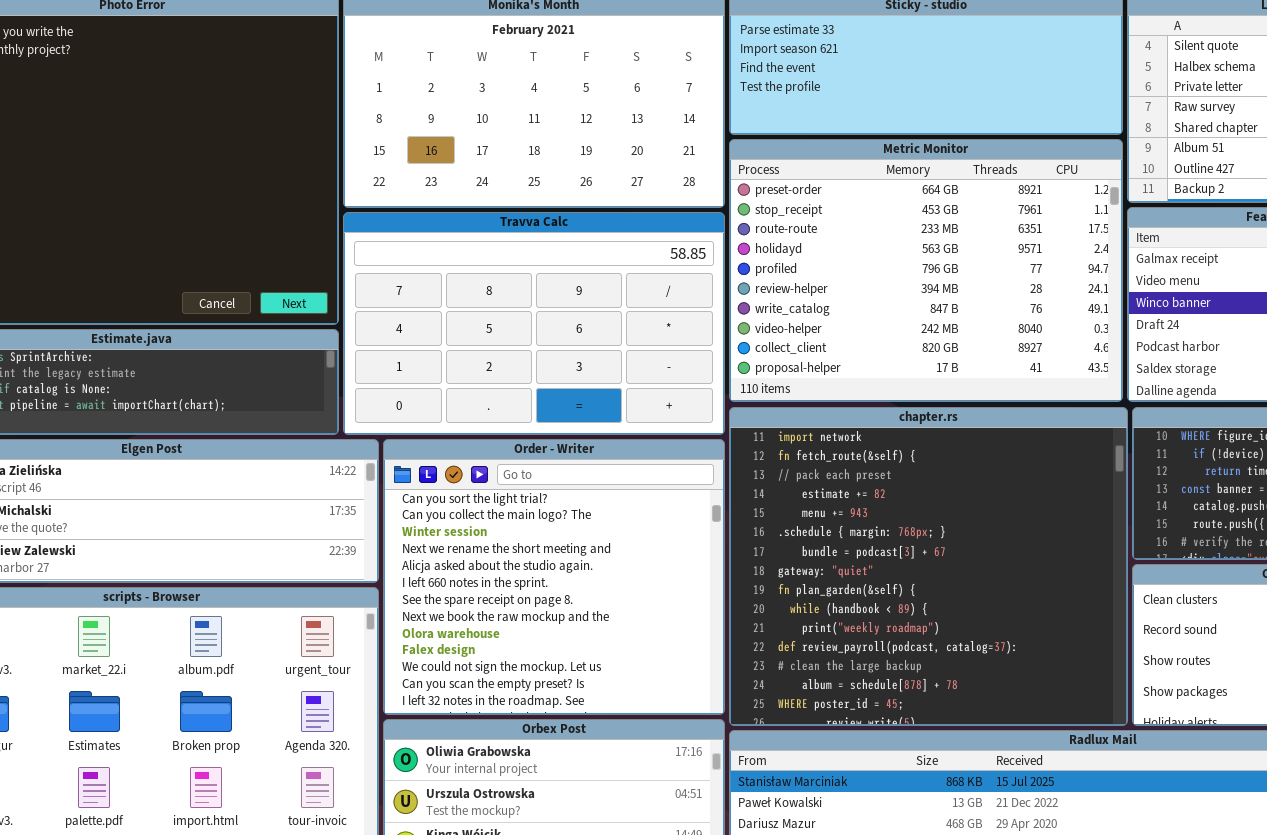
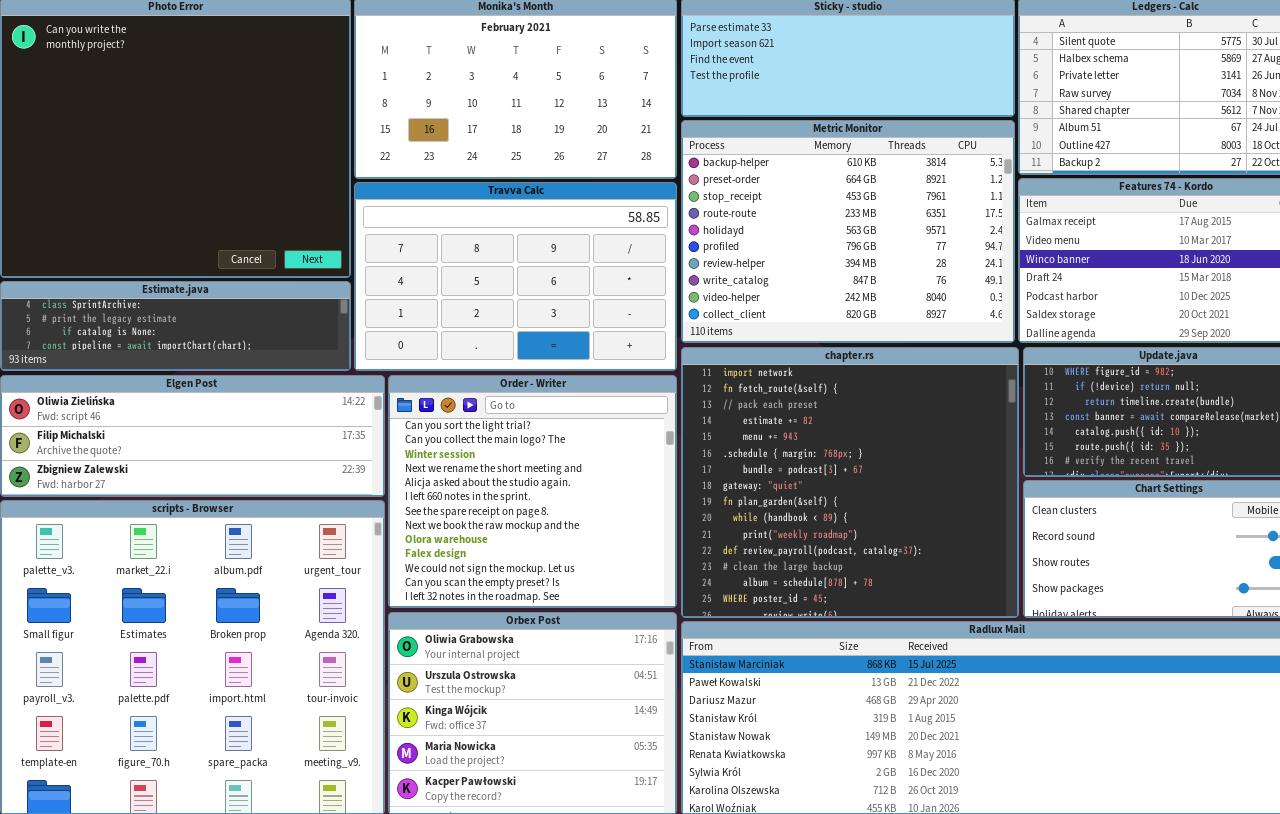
Metric Monitor: [729,139,1123,402] -> [681,120,1015,343], scrolled up 1 row

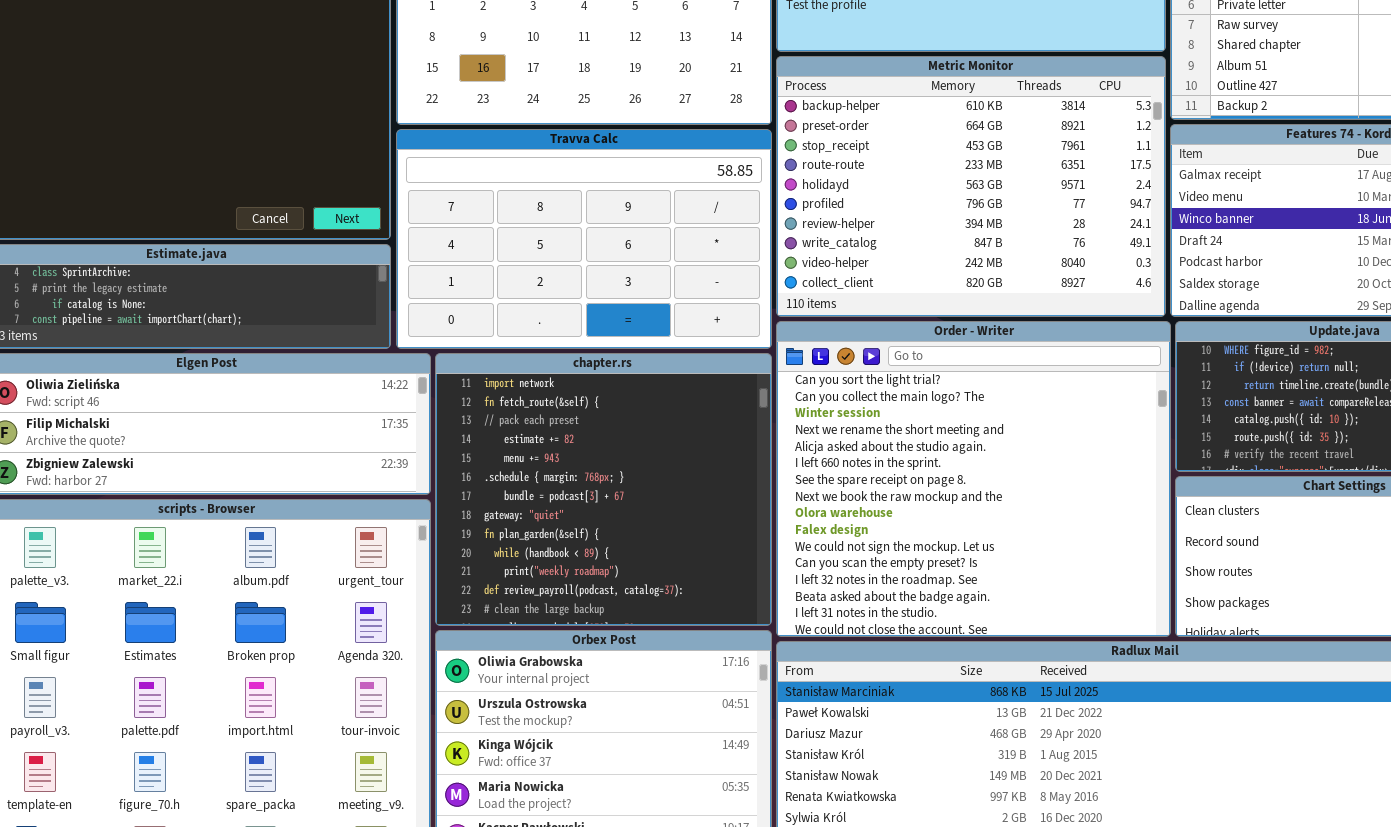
chapter.rs: [681,347,1019,618] -> [435,353,772,626], moved, resized
Order - Writer: [388,375,677,608] -> [776,321,1171,637], moved, resized

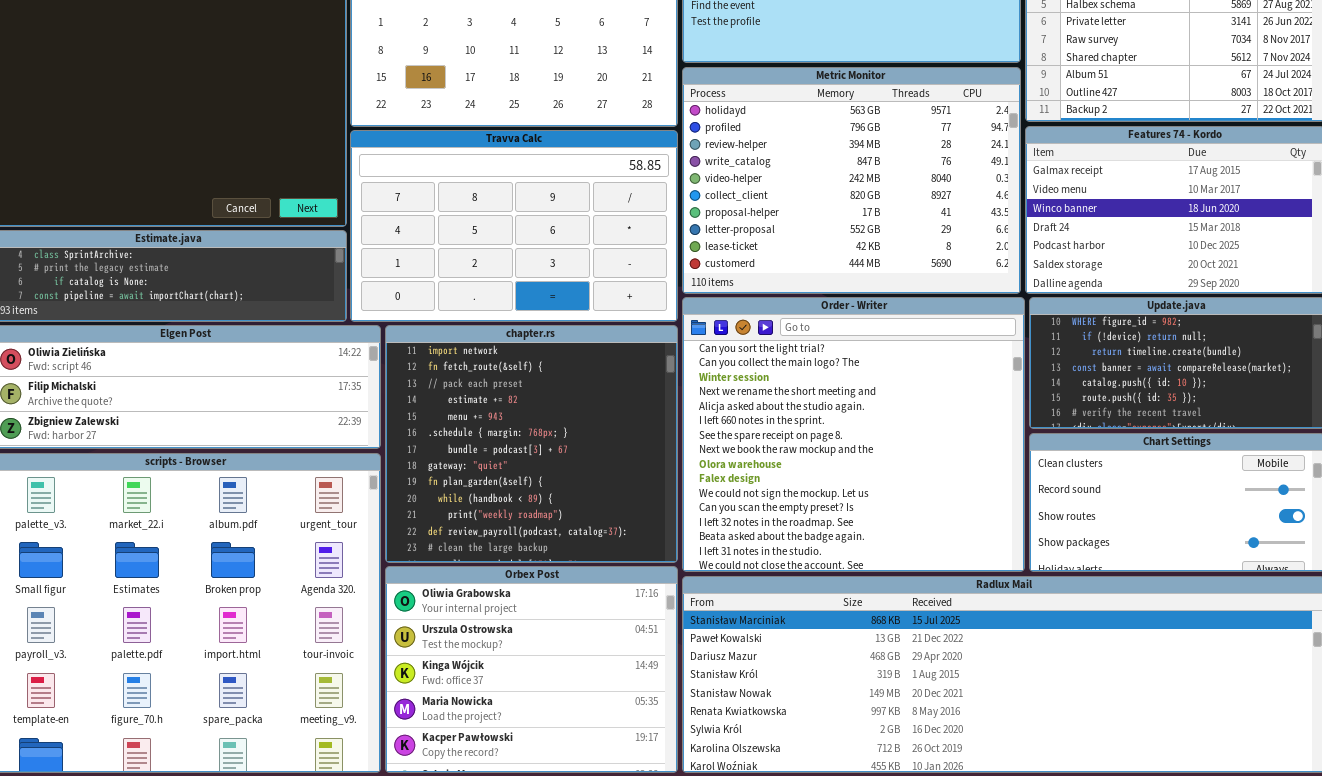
Metric Monitor: [776,56,1166,317] -> [682,67,1021,294], scrolled down 4 rows

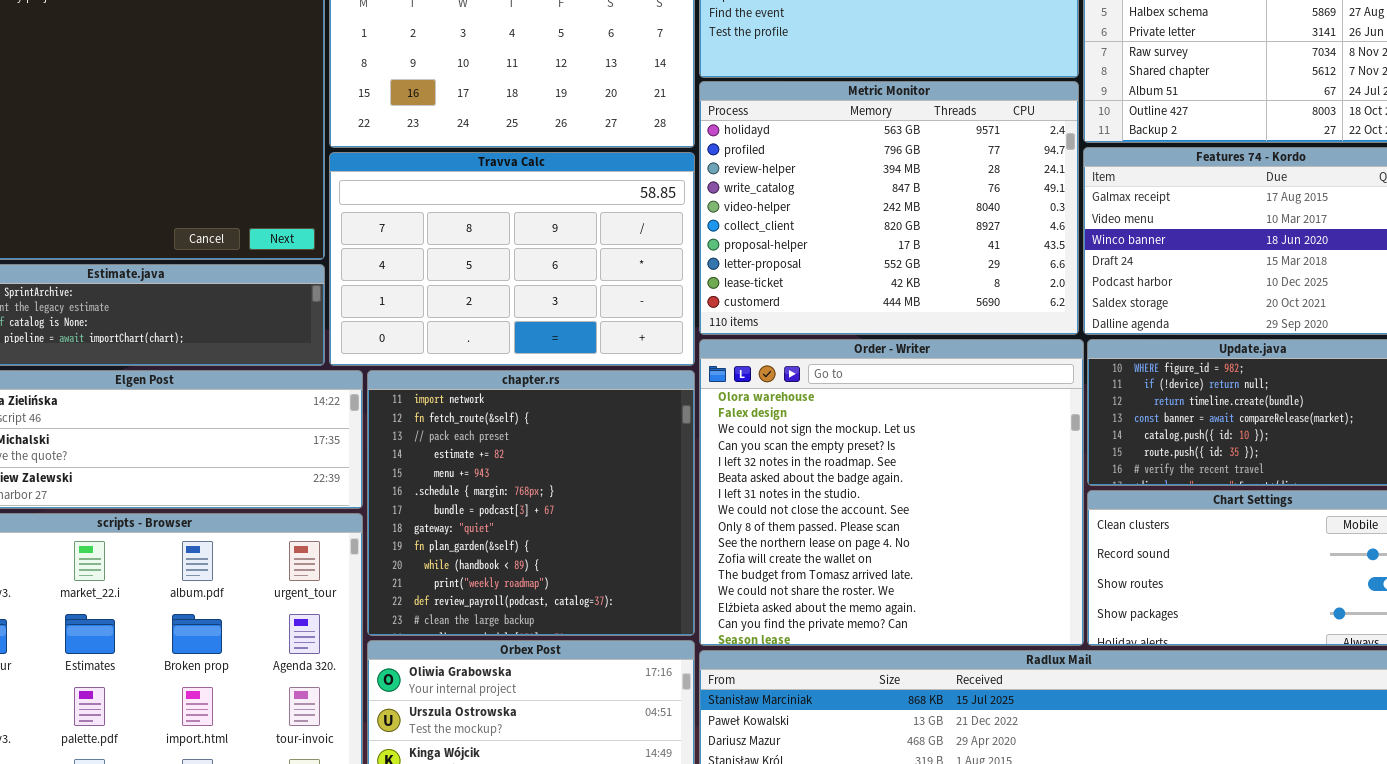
Order - Writer: [682,297,1025,572] -> [699,339,1084,646], scrolled down 8 rows

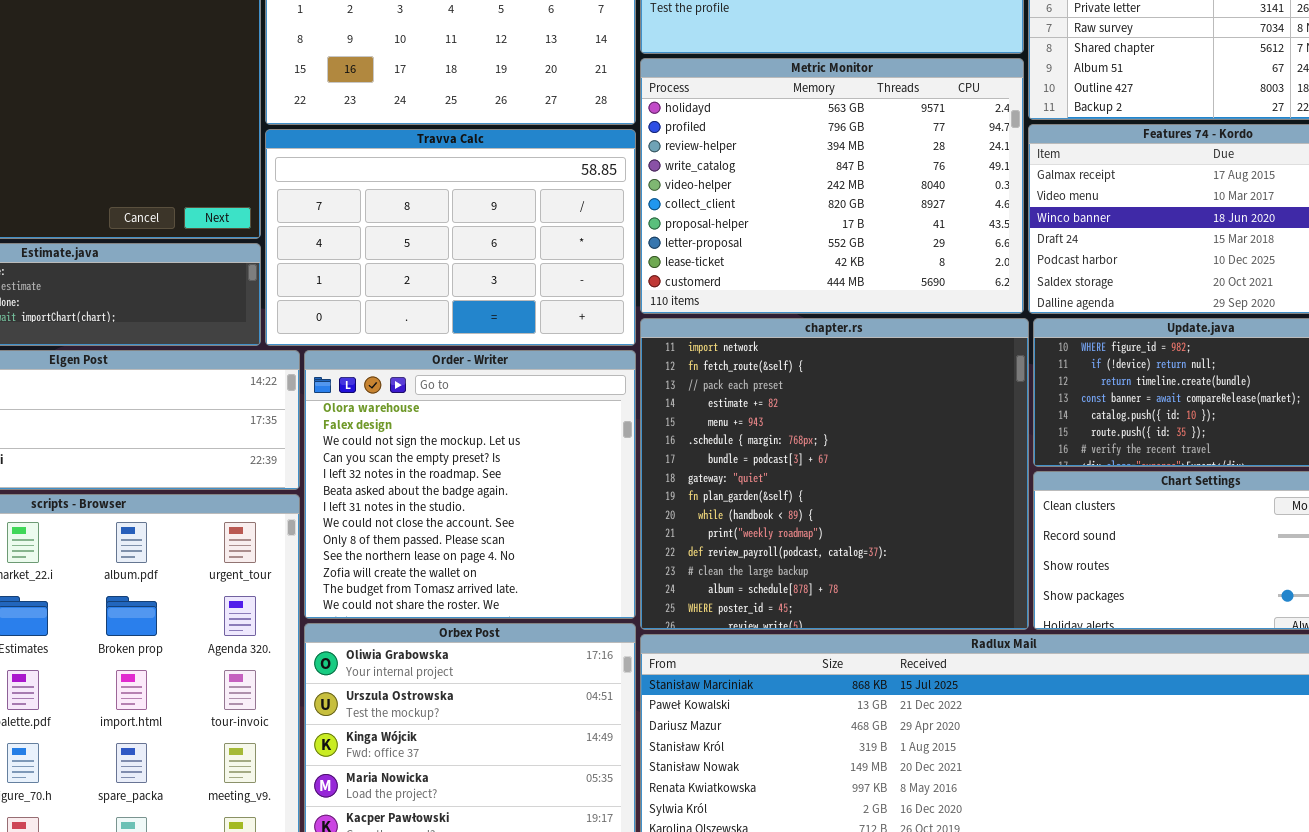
Order - Writer: [699,339,1084,646] -> [304,350,636,619], moved, resized
chapter.rs: [367,370,695,636] -> [640,318,1029,630], moved, resized

